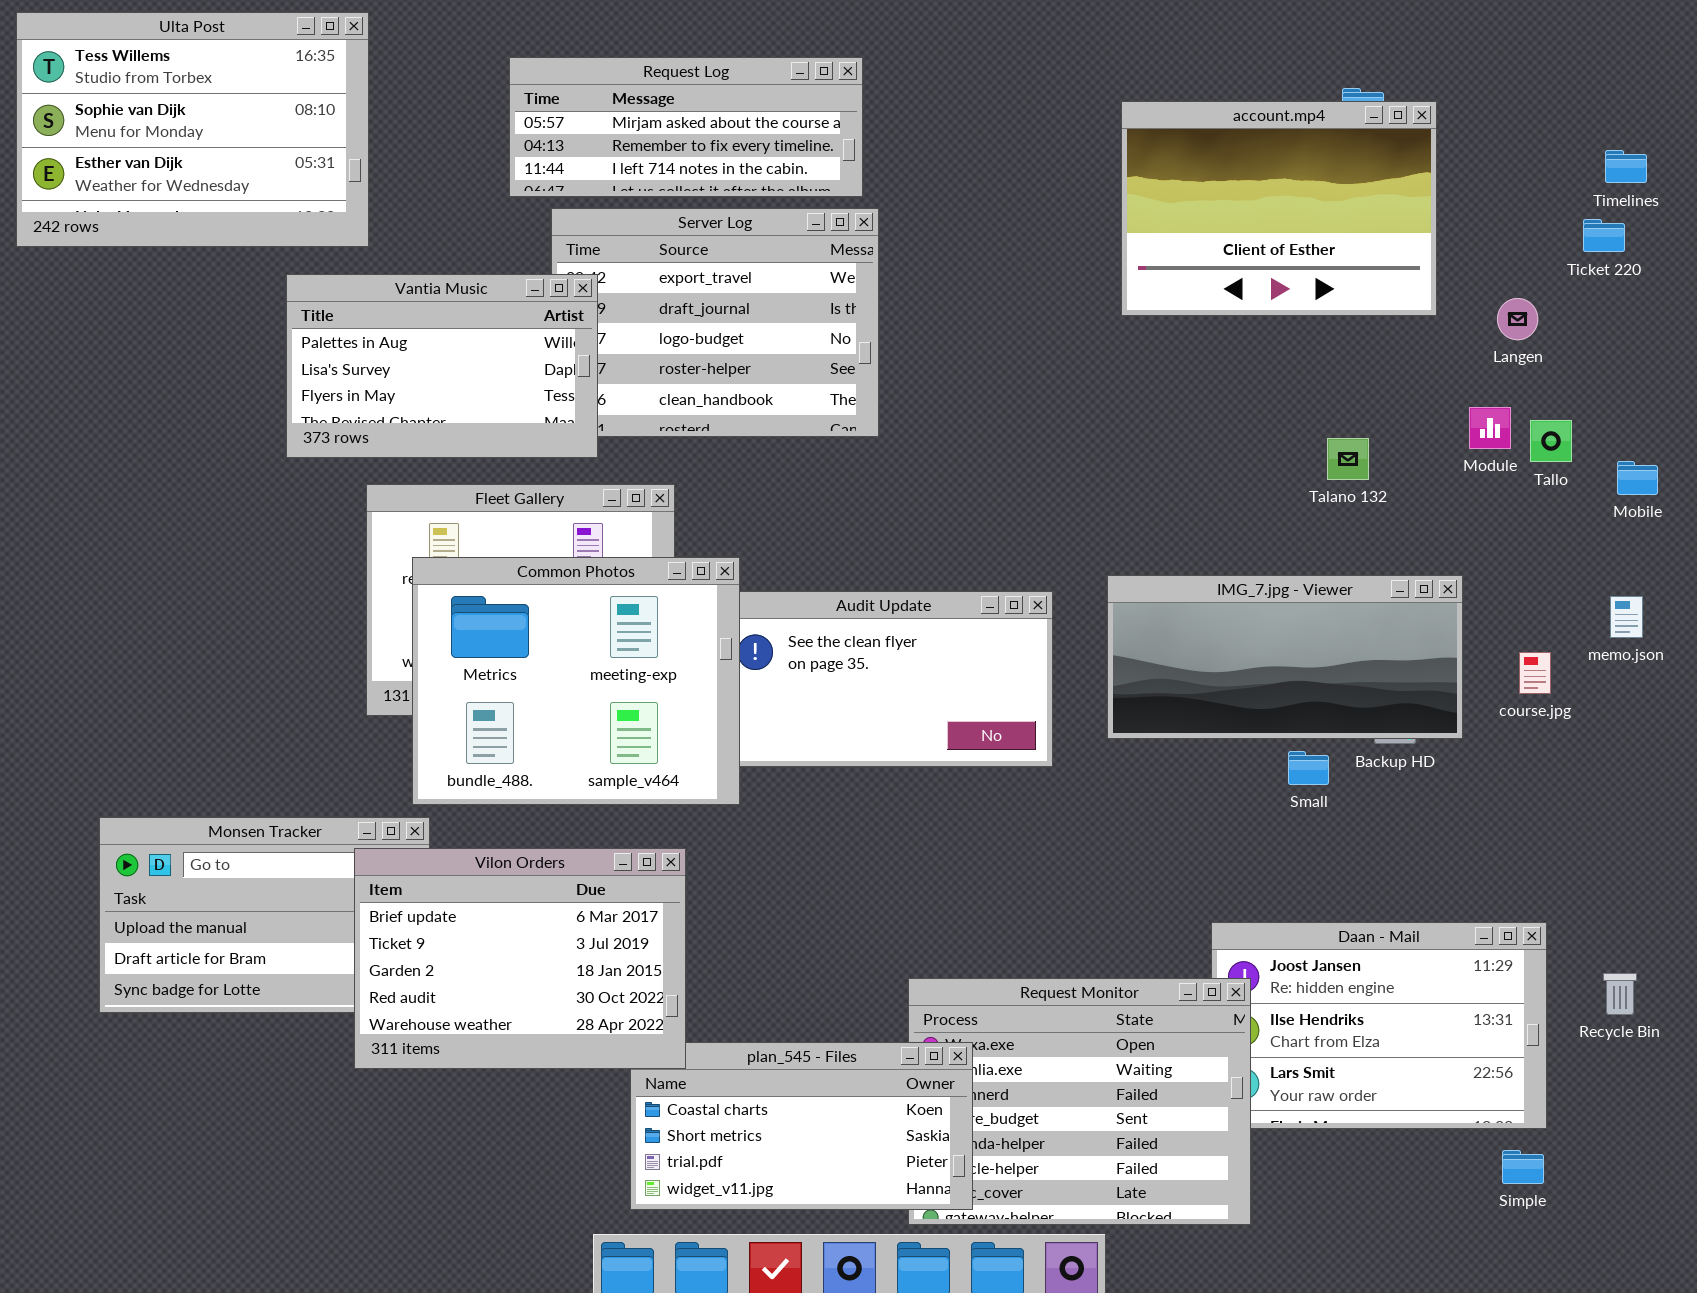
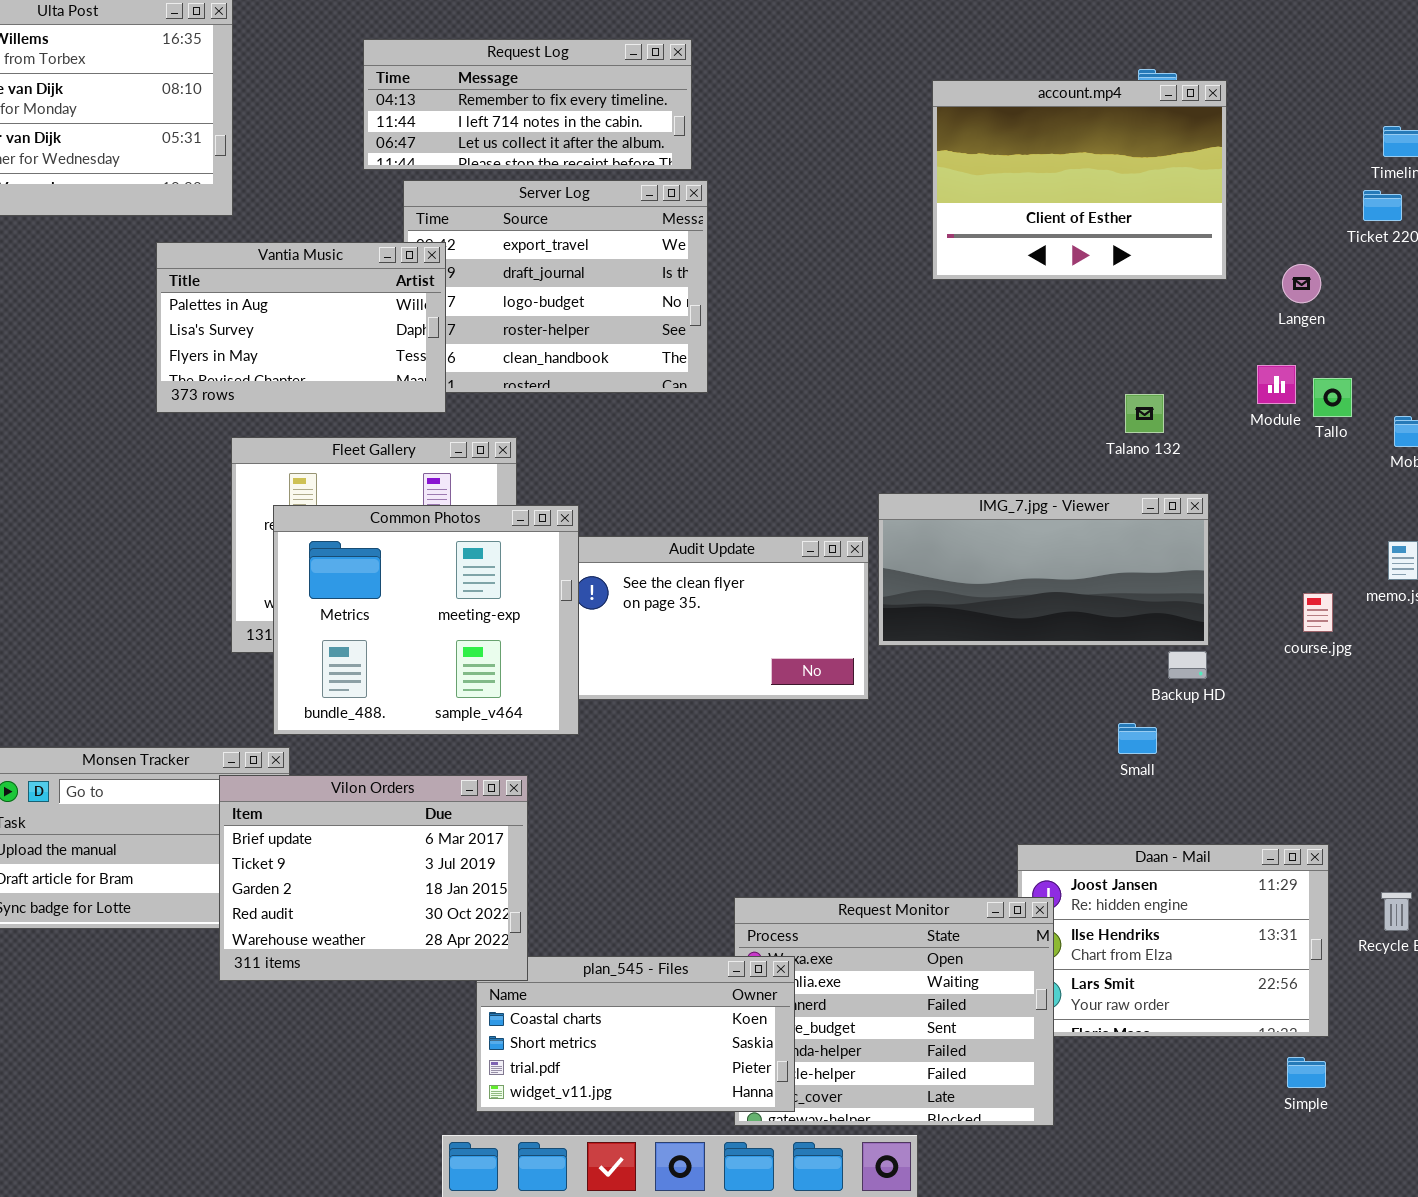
Request Log: [509,57,863,197] -> [363,39,692,170], scrolled down 1 row
IMG_7.jpg - Viewer: [1107,575,1463,739] -> [878,493,1209,646], moved
Small: [1288,751,1329,785] -> [1118,723,1157,754], moved

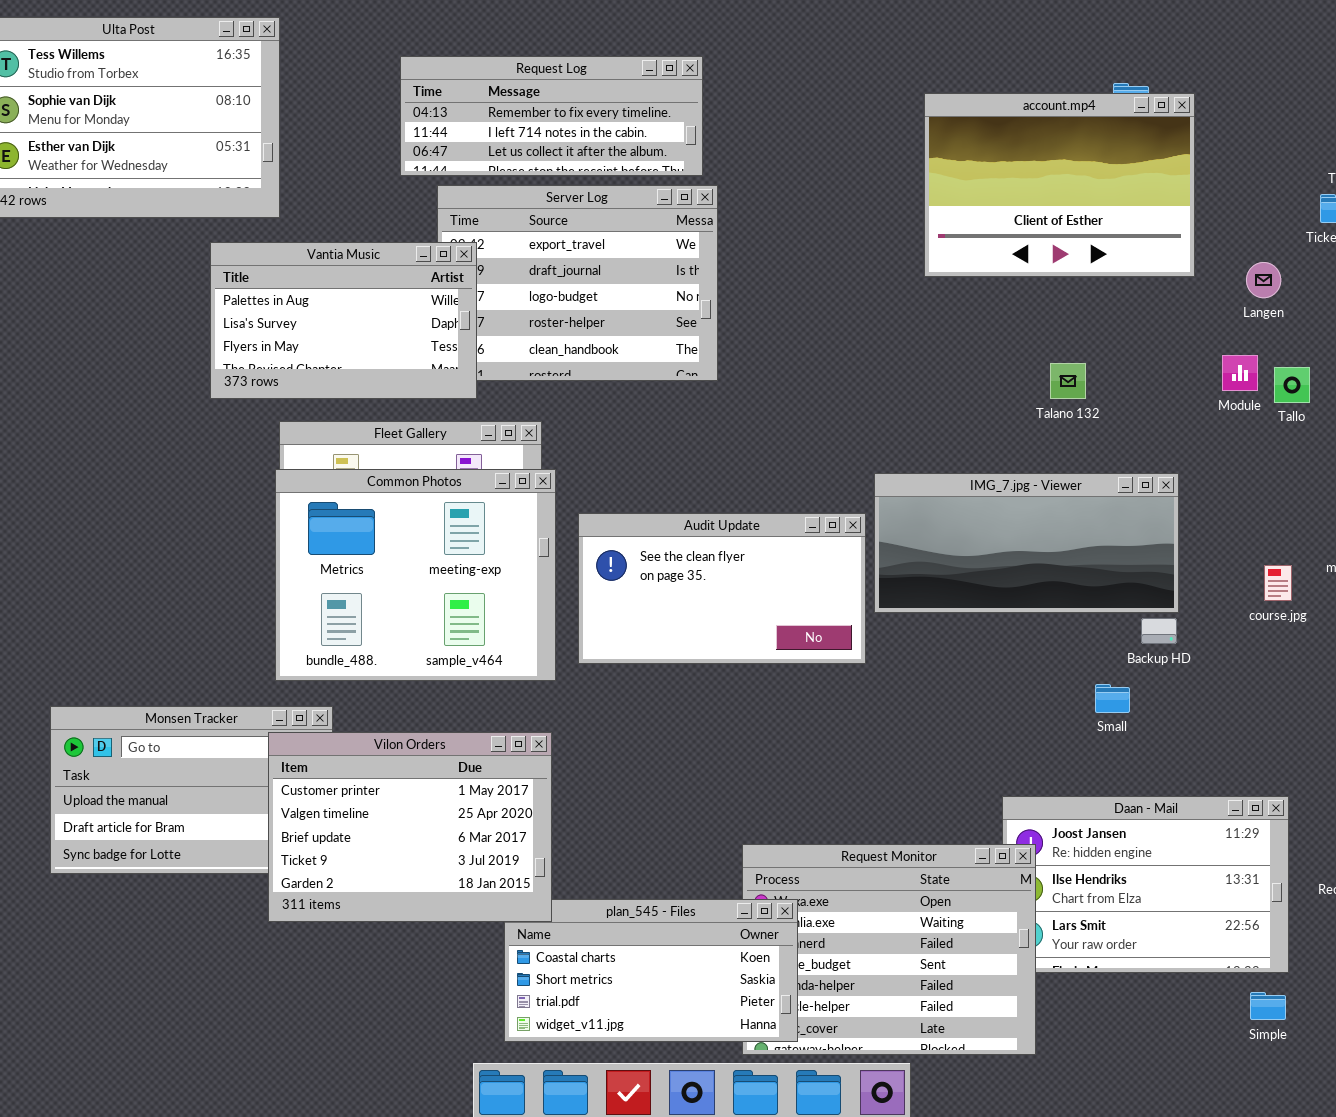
Talano 132: [1125,394,1164,433] -> [1050,363,1086,399], moved
Common Photos: [273,505,579,735] -> [275,469,556,681], moved
Vilon Orders: [219,775,528,981] -> [268,732,552,922], scrolled up 2 rows

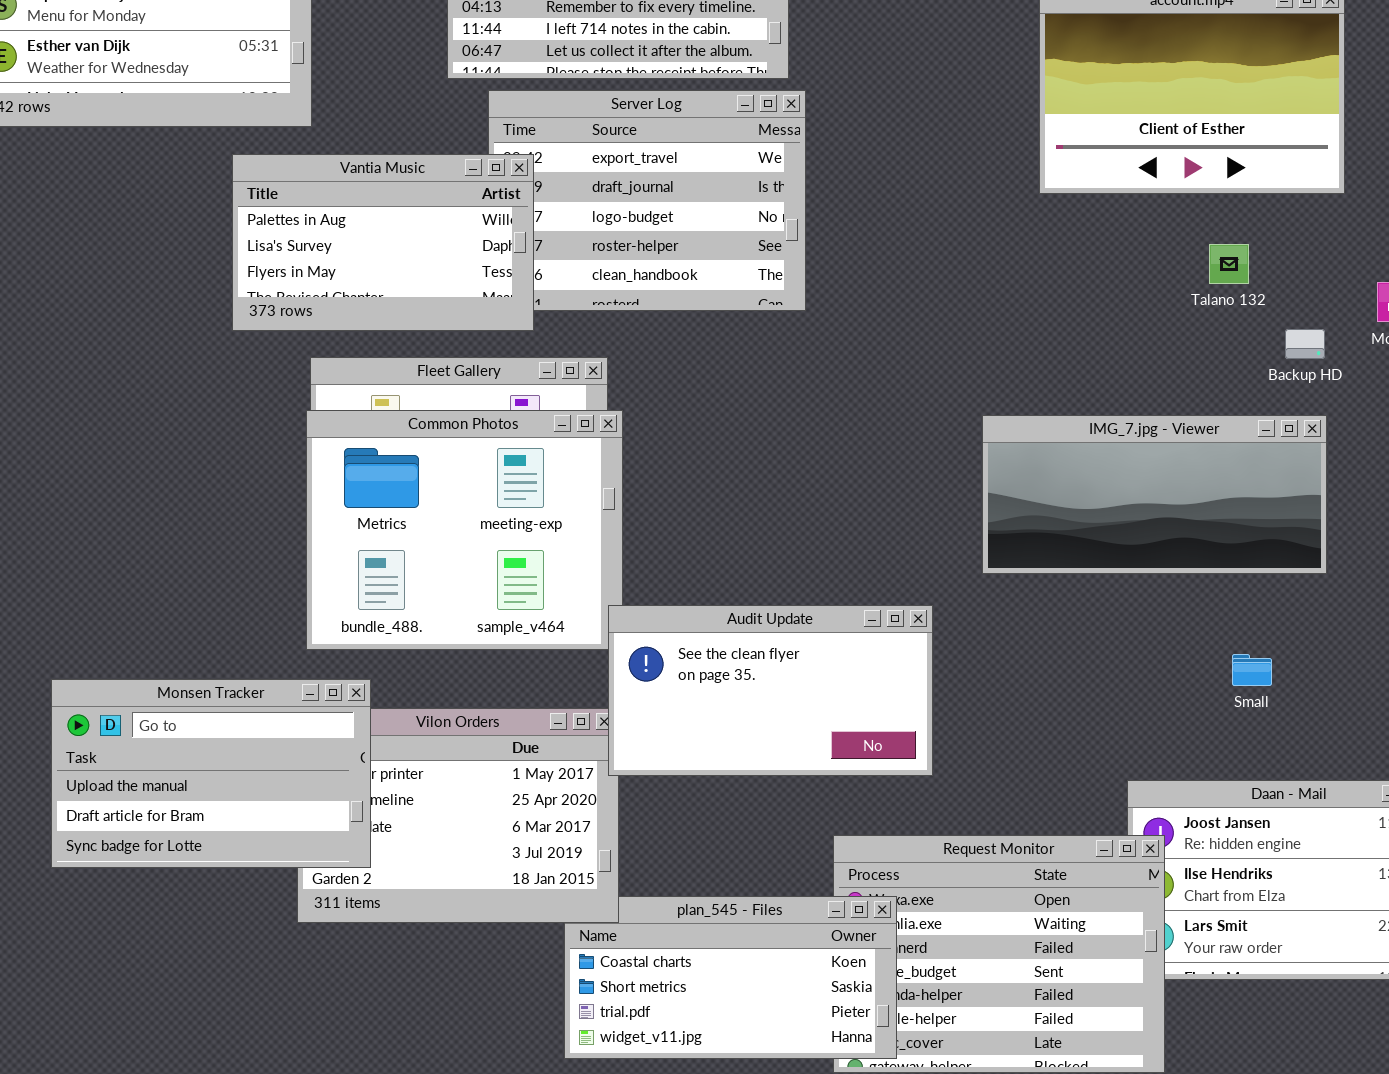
Talano 132: [1050,363,1086,399] -> [1209,244,1249,284], moved
Audit Update: [578,513,866,664] -> [608,605,933,776], moved
Backup HD: [1141,618,1177,644] -> [1285,329,1325,359], moved
Monsen Tracker: [50,706,333,874] -> [51,679,371,868], raised

